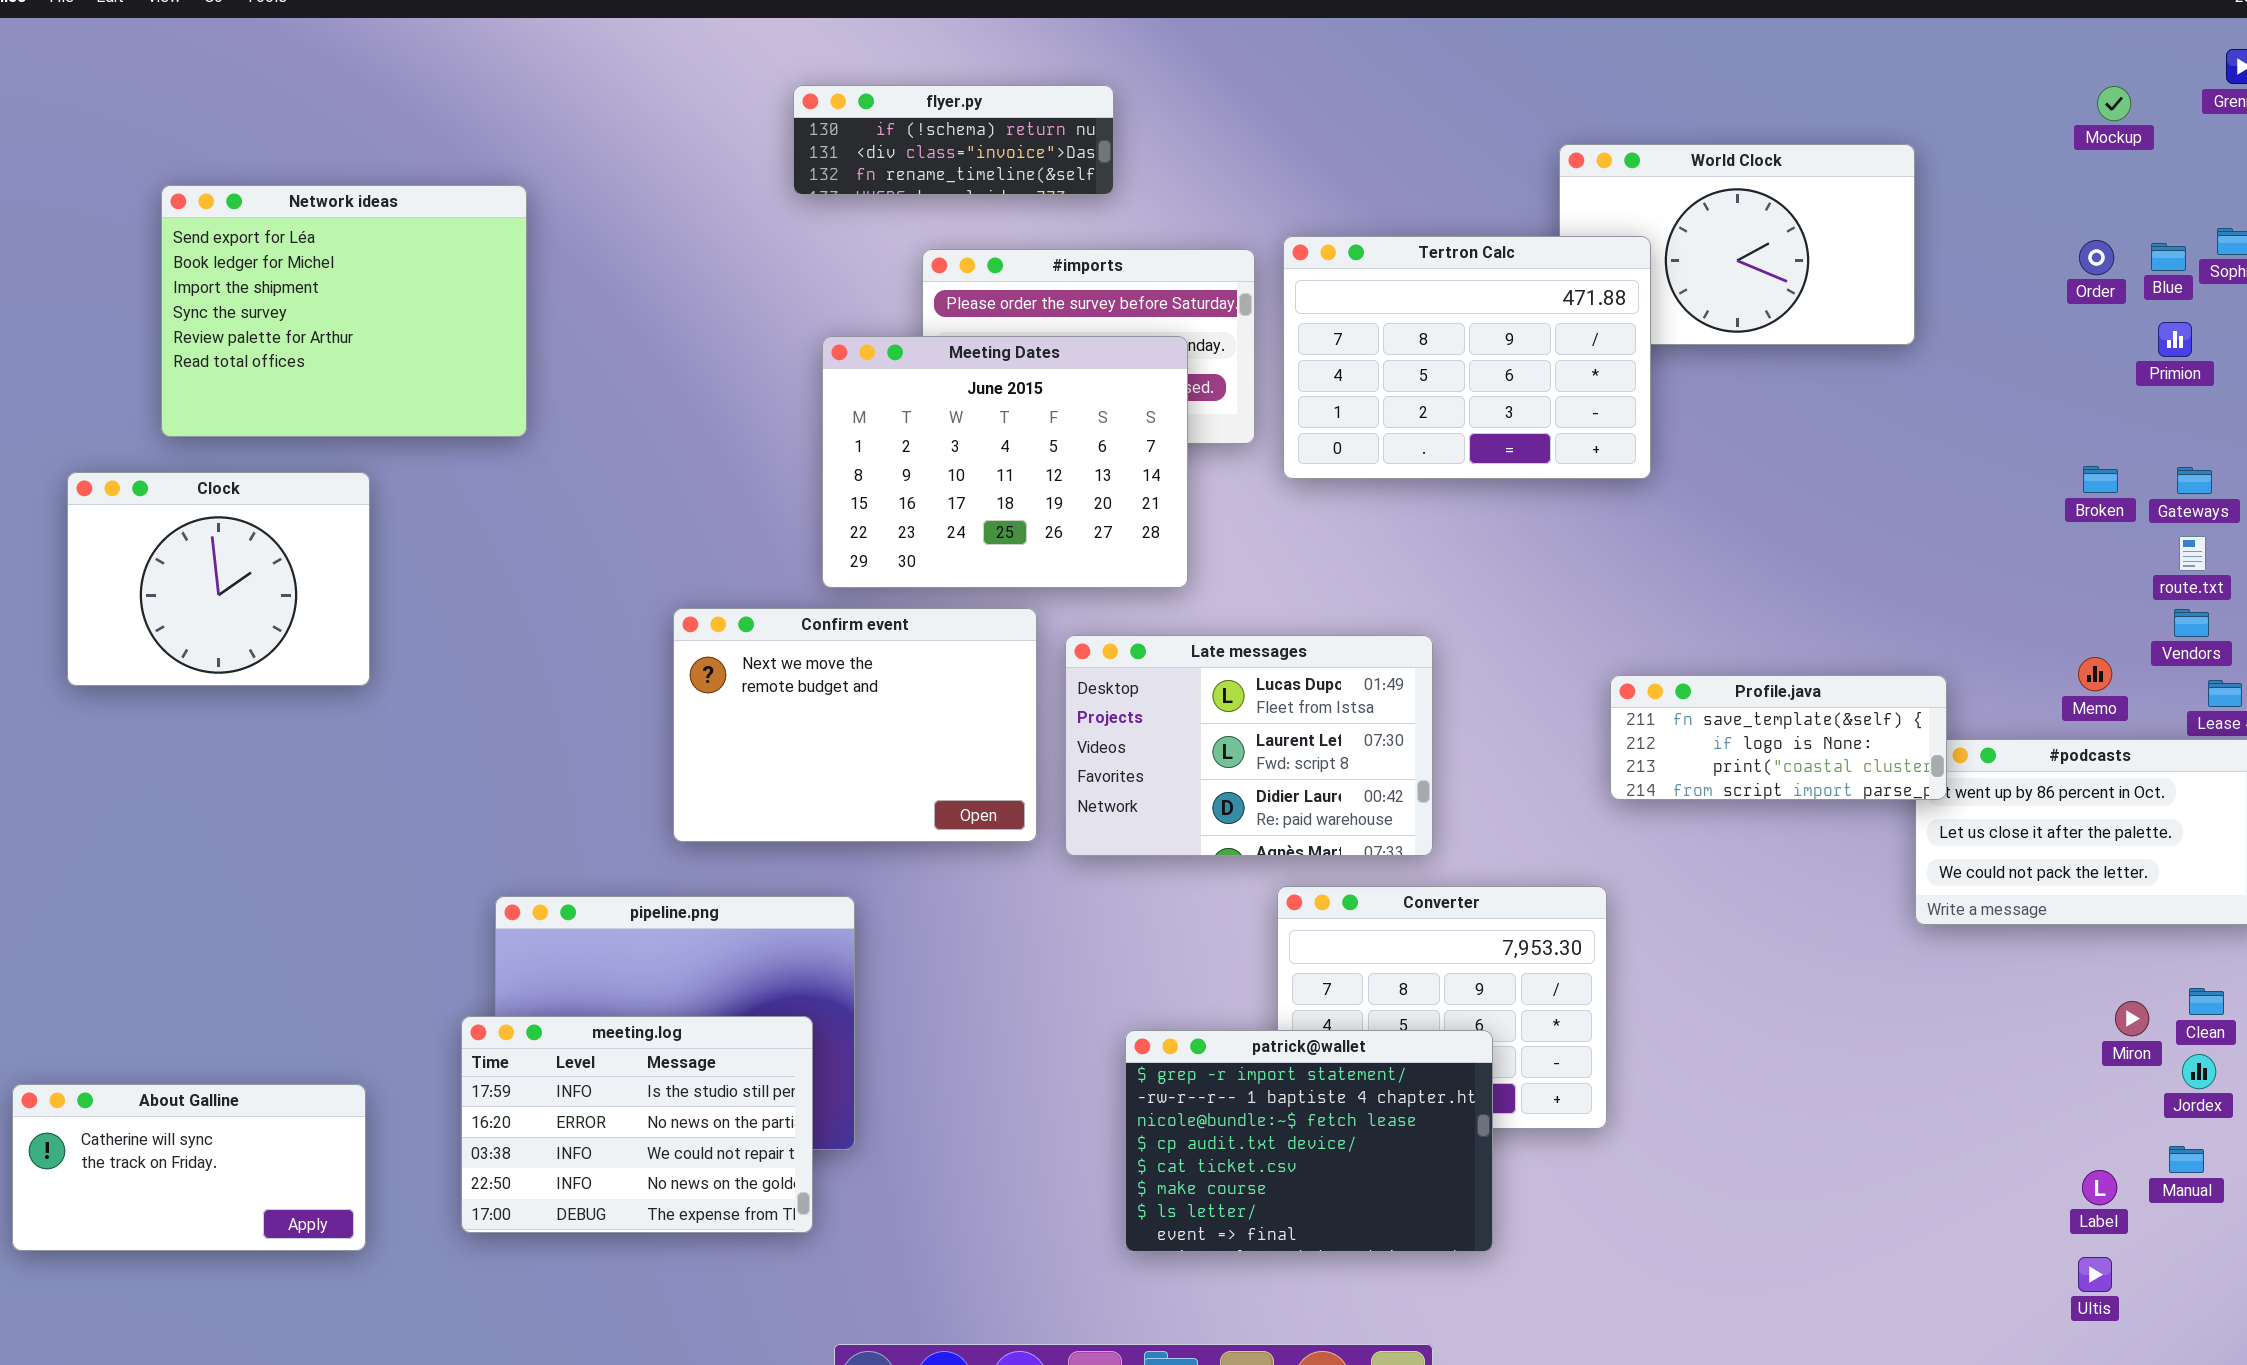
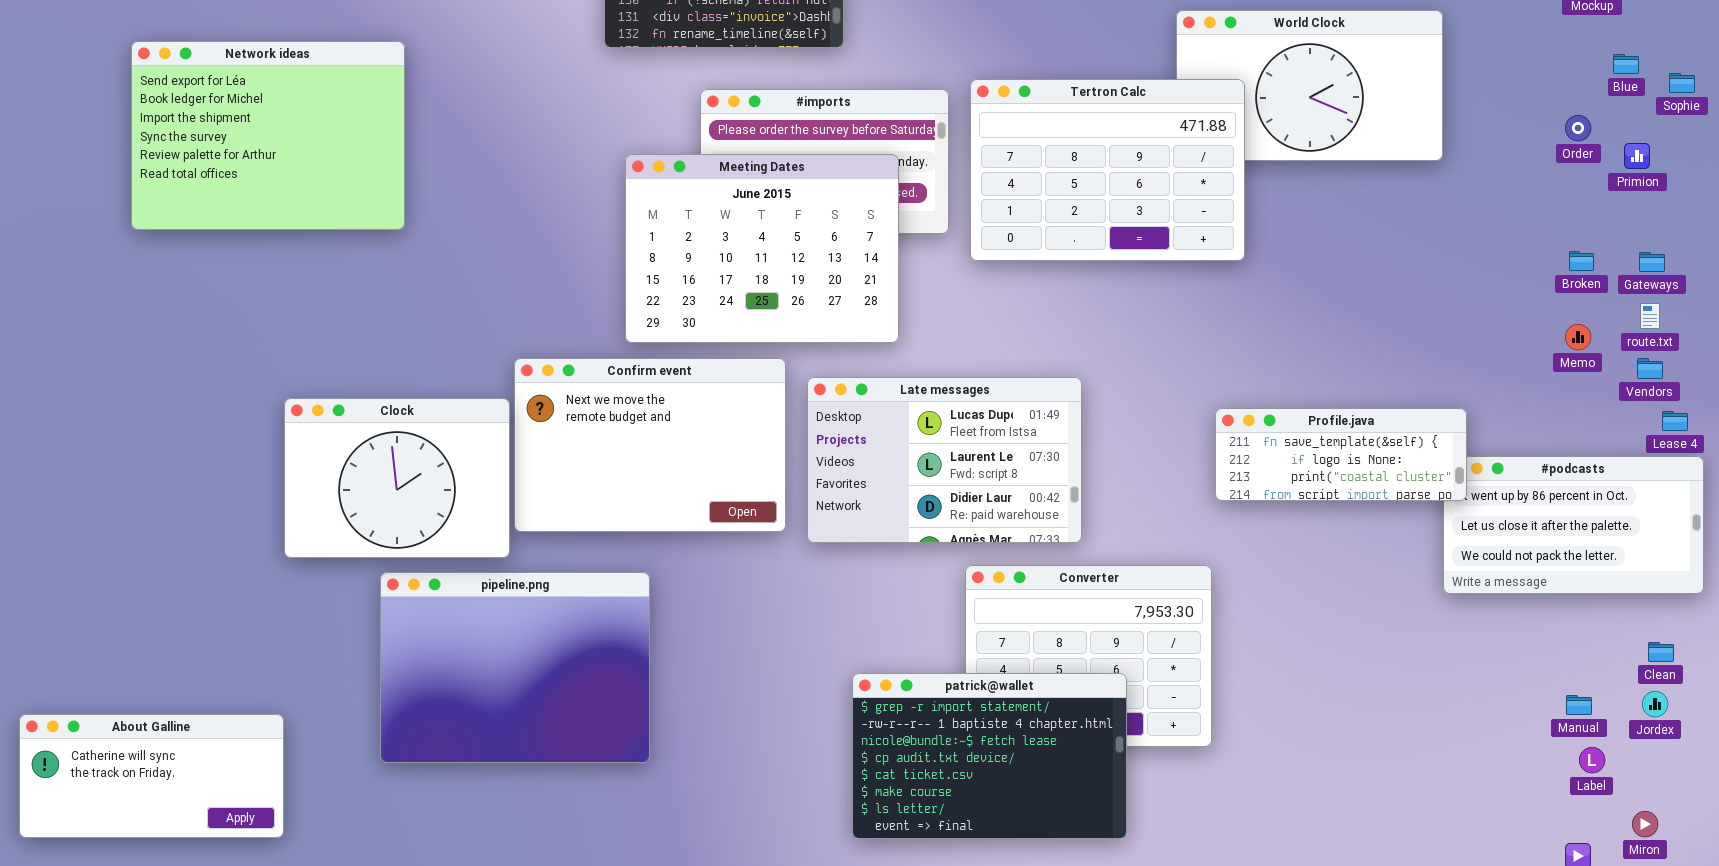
Order: [2079,240,2114,275] -> [1565,115,1591,141], moved
Blue: [2151,243,2186,271] -> [1613,54,1639,74], moved
Clock: [67,472,370,686] -> [284,398,510,558], moved
Memo: [2078,657,2112,691] -> [1565,324,1591,350], moved
Miron: [2115,1001,2149,1036] -> [1632,811,1658,837], moved
meeting.log: [461,1016,813,1233] -> none, closed
Manual: [2169,1146,2204,1173] -> [1566,695,1592,715], moved
Label: [2082,1170,2117,1205] -> [1579,747,1605,773], moved

